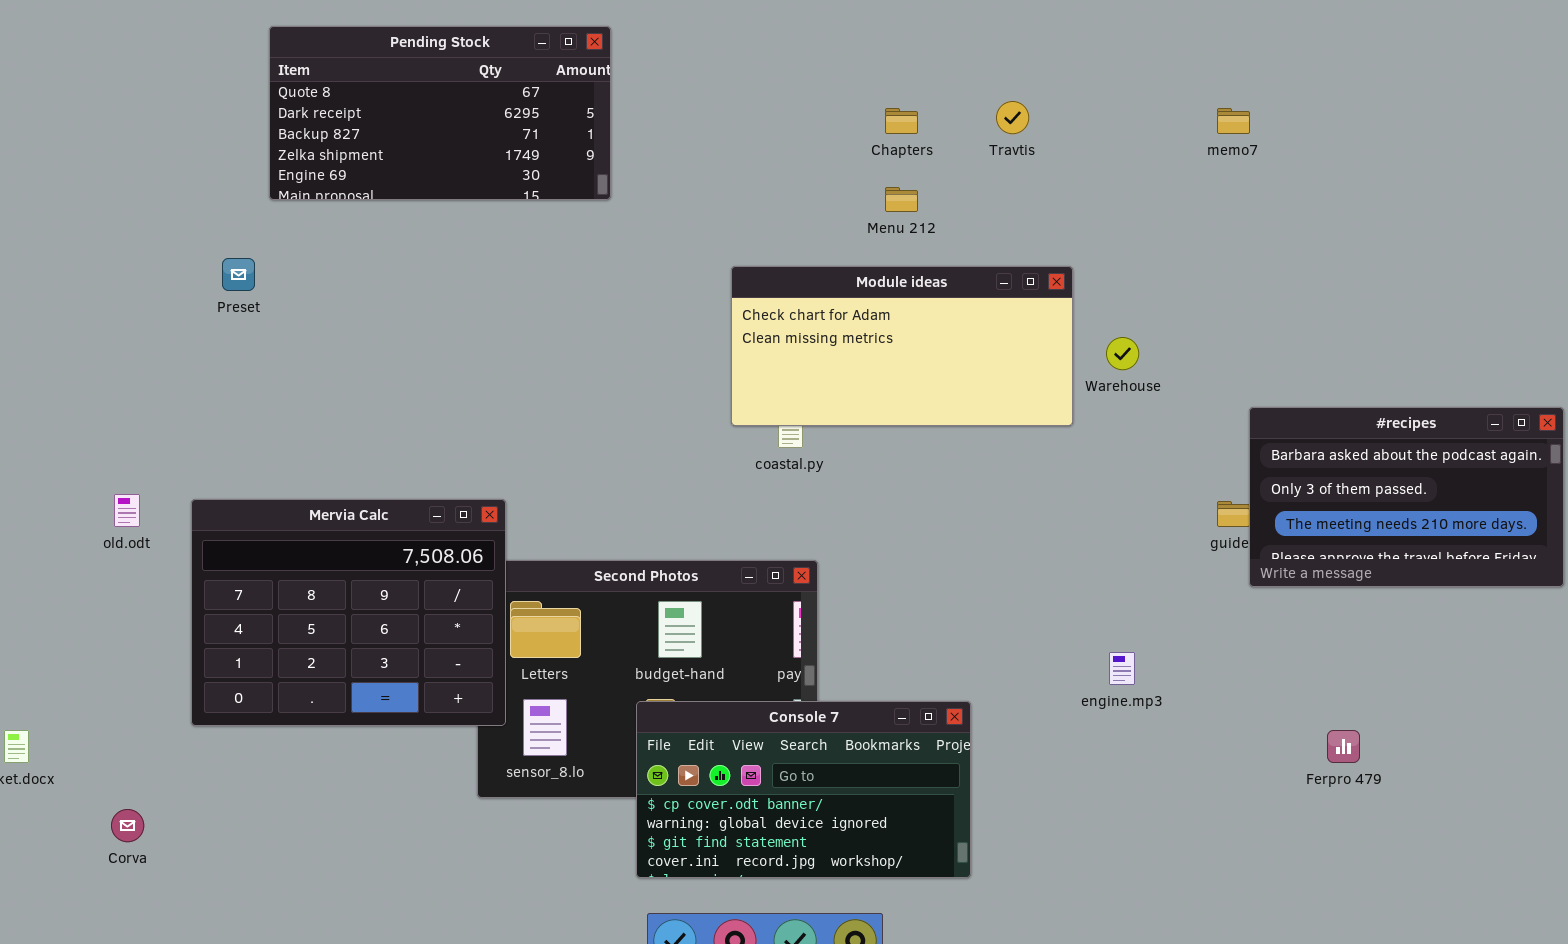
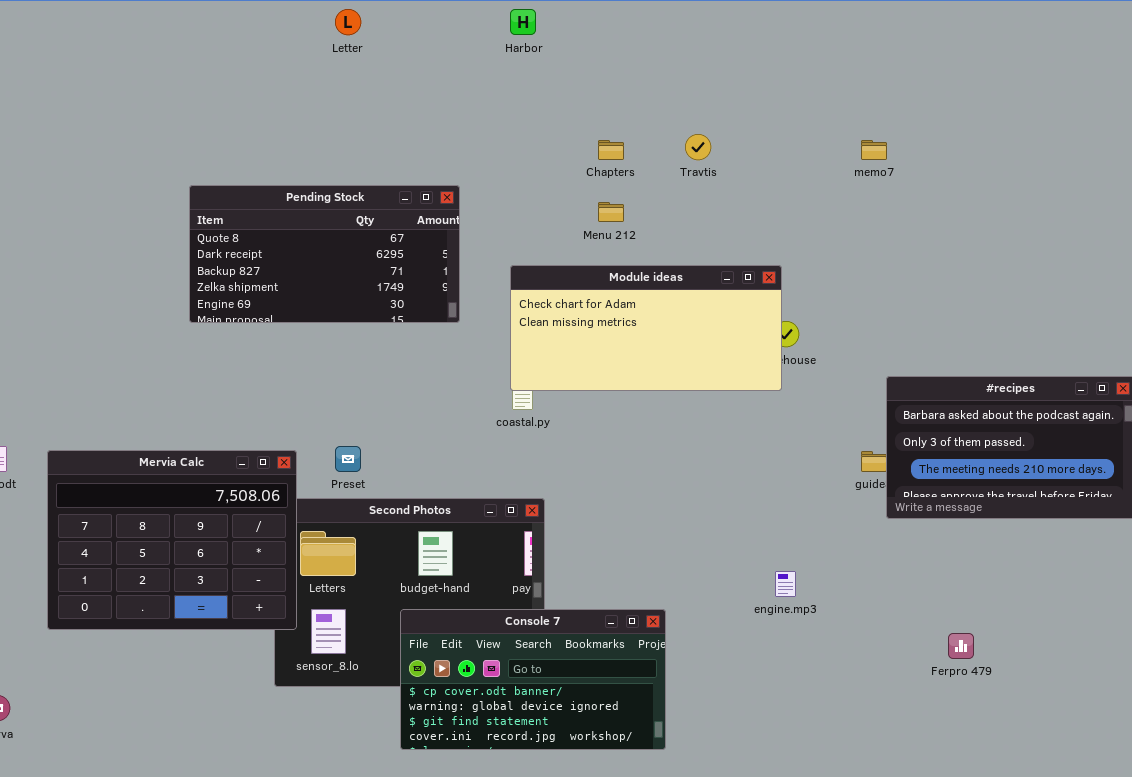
Pending Stock: [269,26,611,200] -> [189,185,460,323], moved
Preset: [222,258,255,291] -> [335,446,361,472], moved
Module ideas: [731,266,1073,426] -> [510,265,782,391], moved

